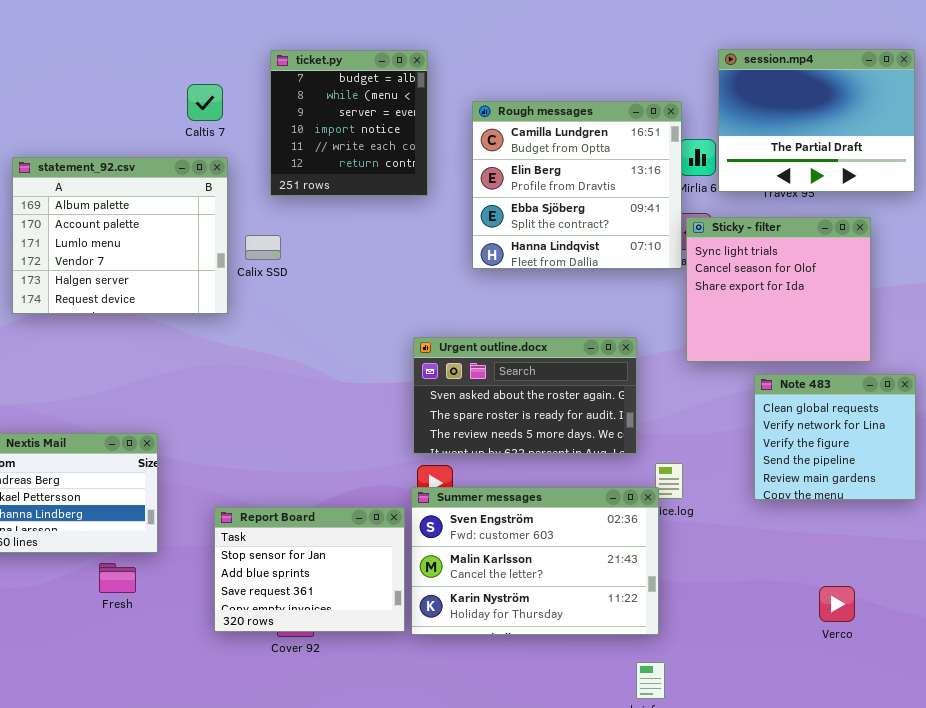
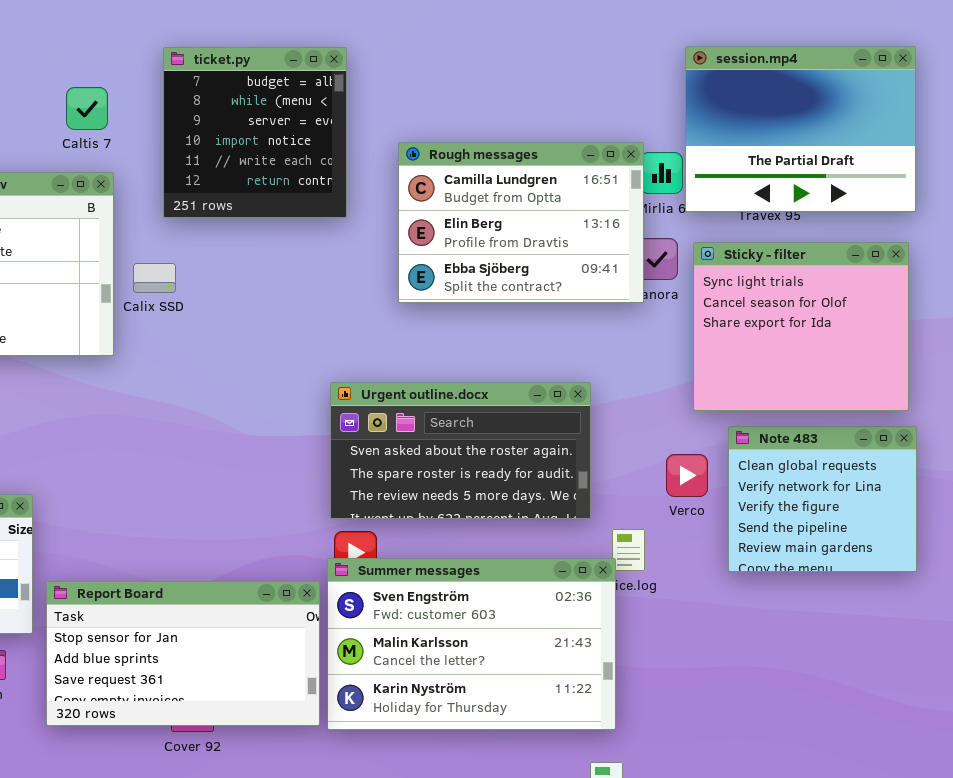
Rough messages: [472,101,682,269] -> [398,142,644,303], resized
Sticky - filter: [686,217,871,362] -> [693,242,909,411], moved
Report Board: [214,507,405,632] -> [46,581,320,726], resized
Verco: [819,586,855,622] -> [666,454,708,497], moved

